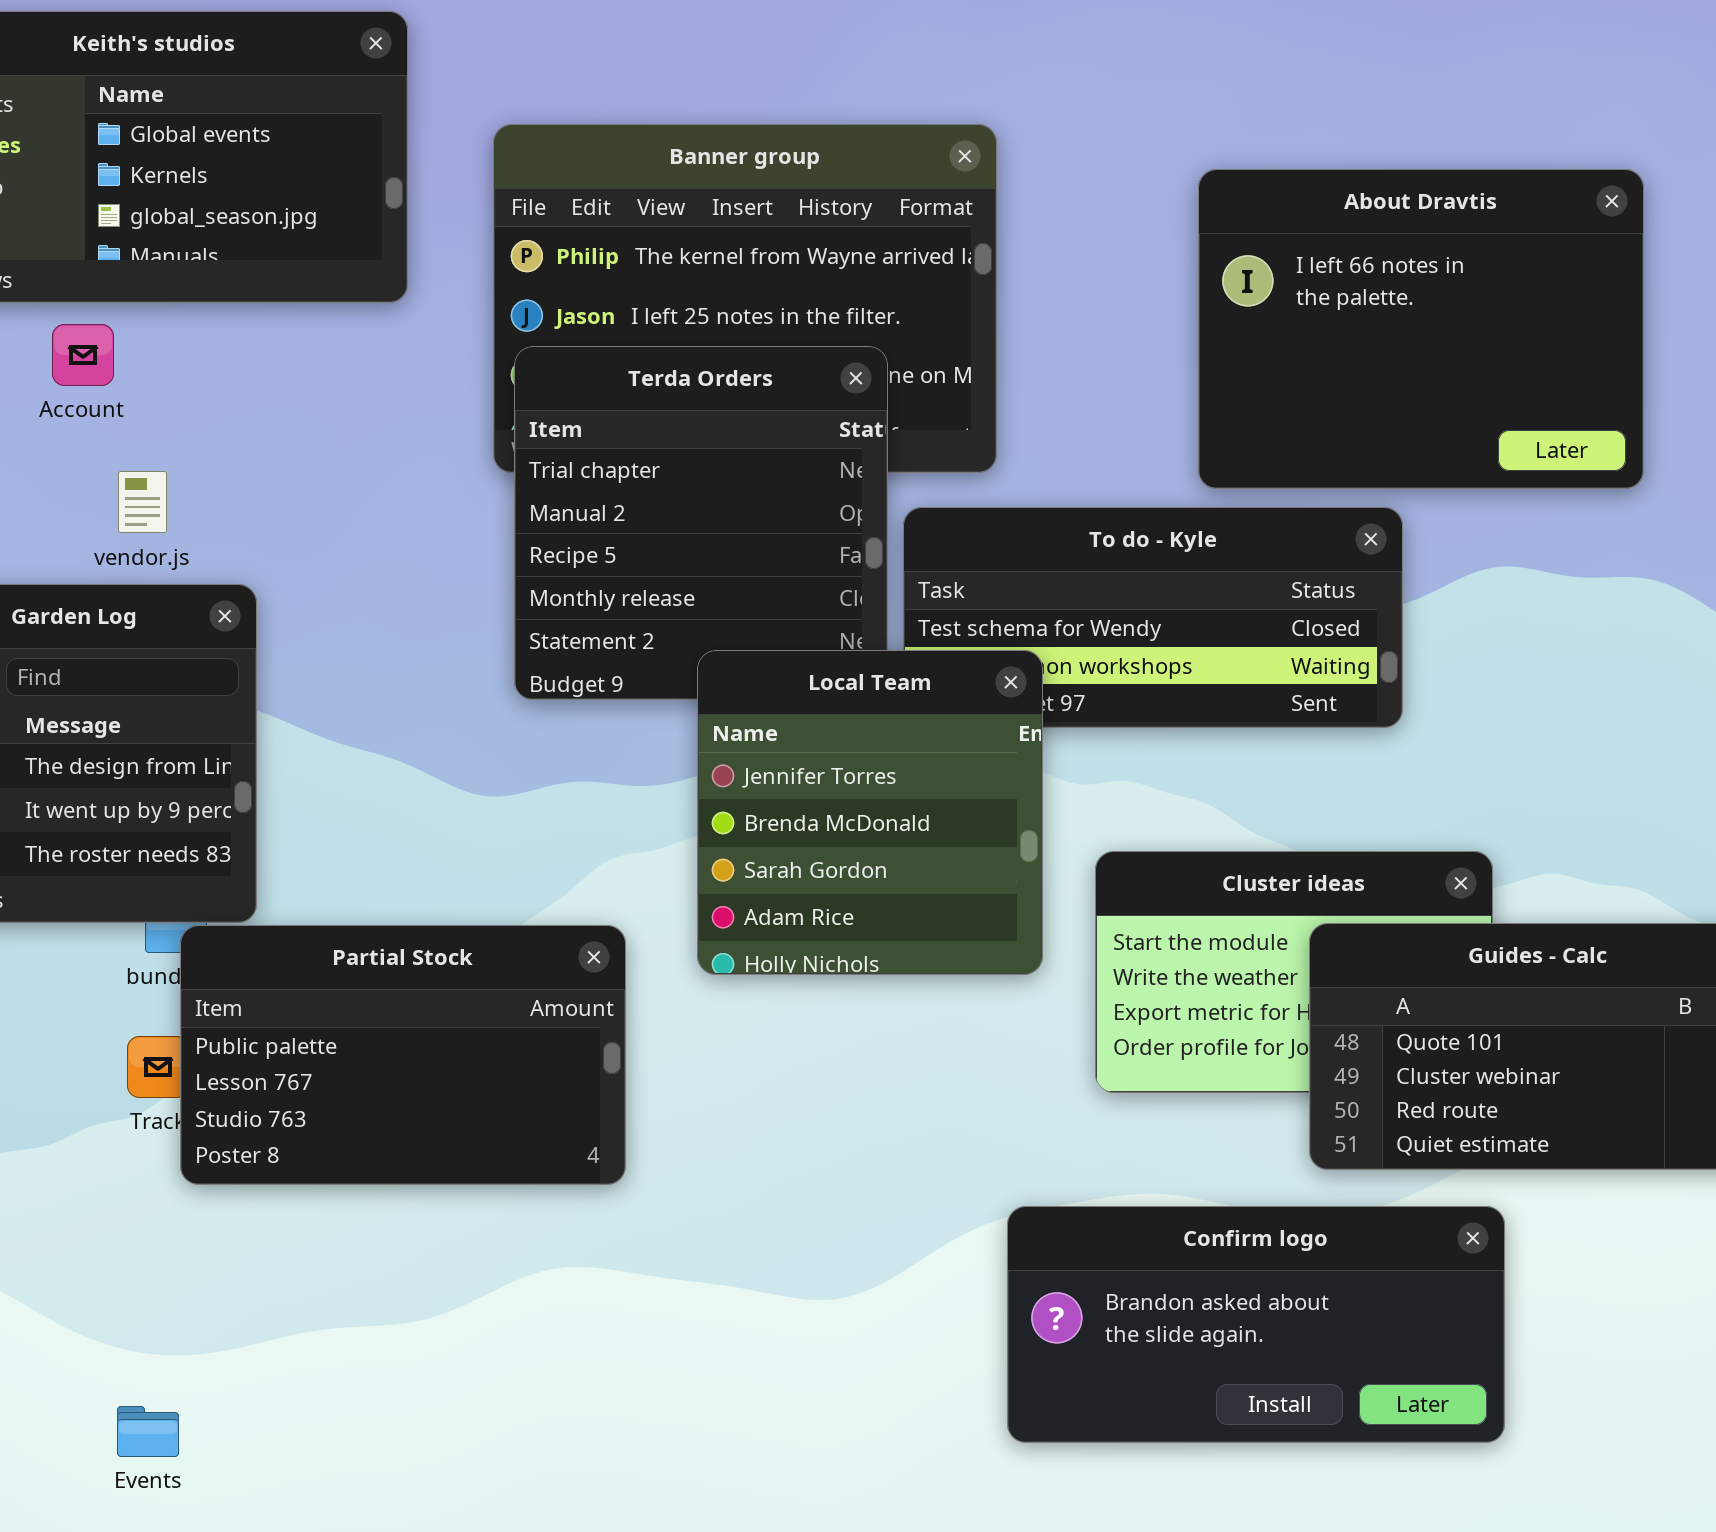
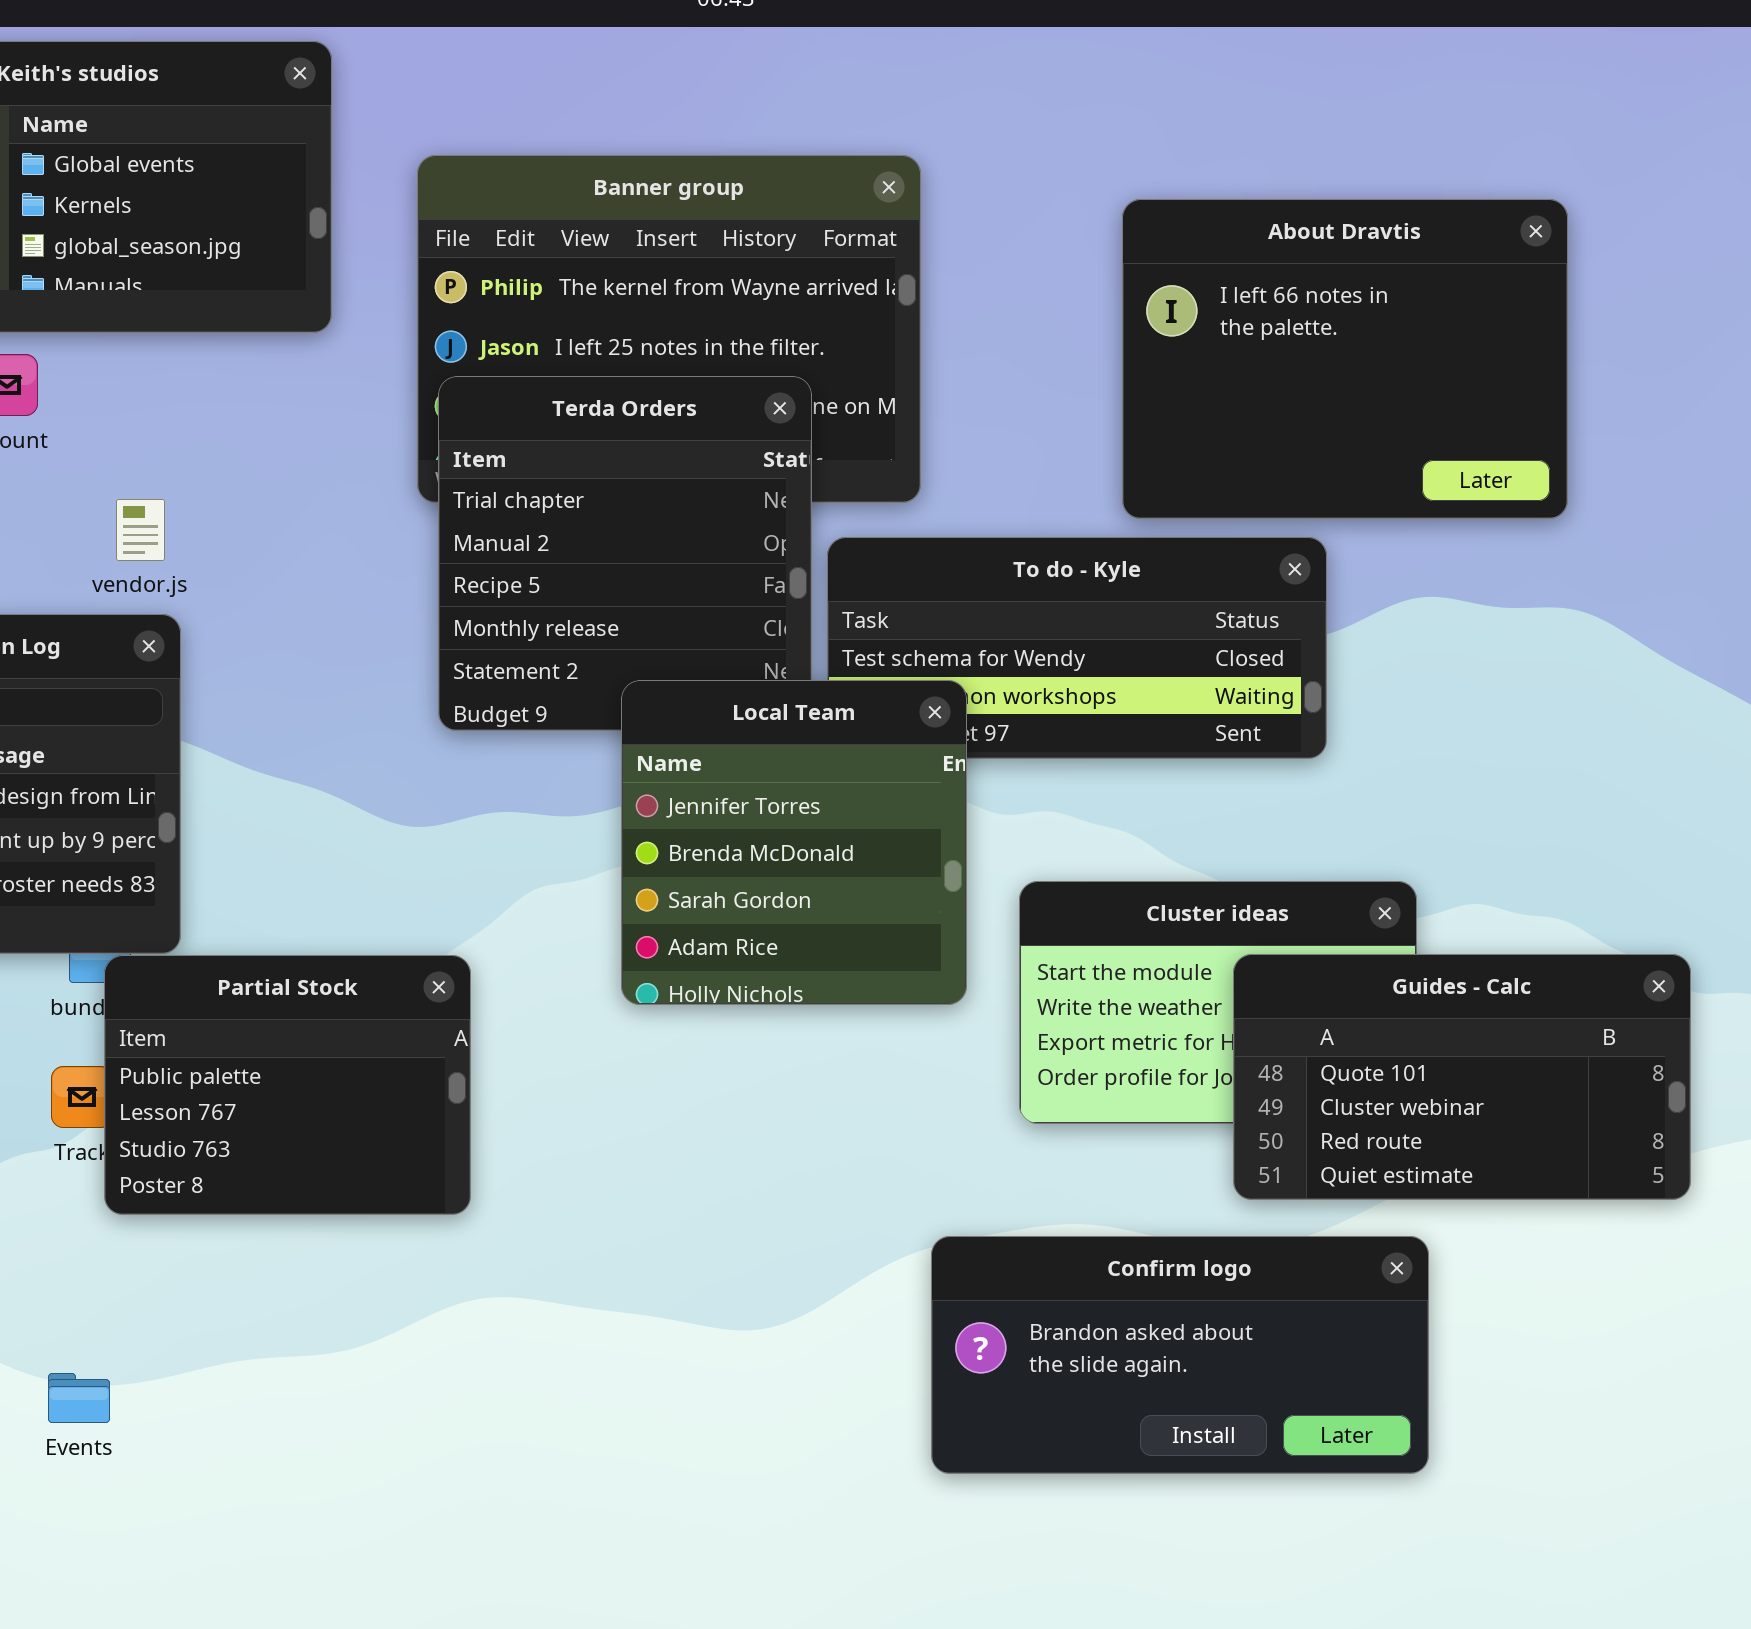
vendor.js: [118,471,167,533] -> [116,499,165,561], moved
Partial Stock: [180,925,626,1185] -> [104,955,471,1215], resized
Events: [117,1406,179,1457] -> [48,1373,110,1423], moved

